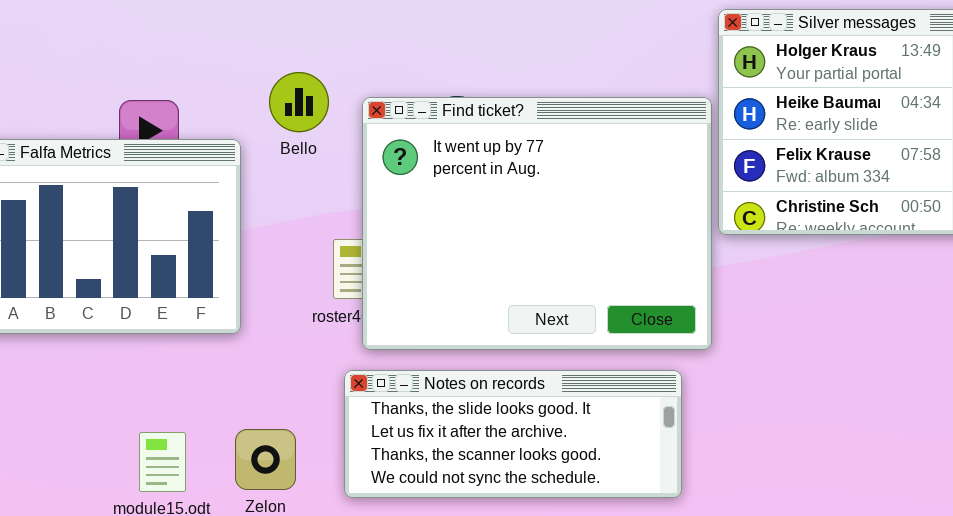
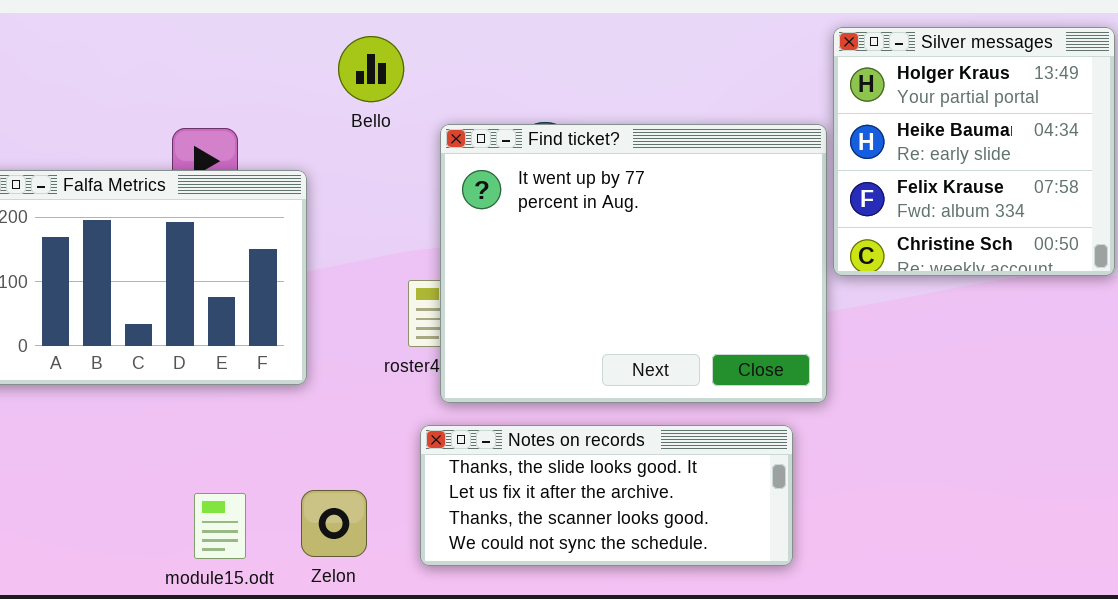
Bello: [269,72,329,132] -> [338,36,404,102], moved

